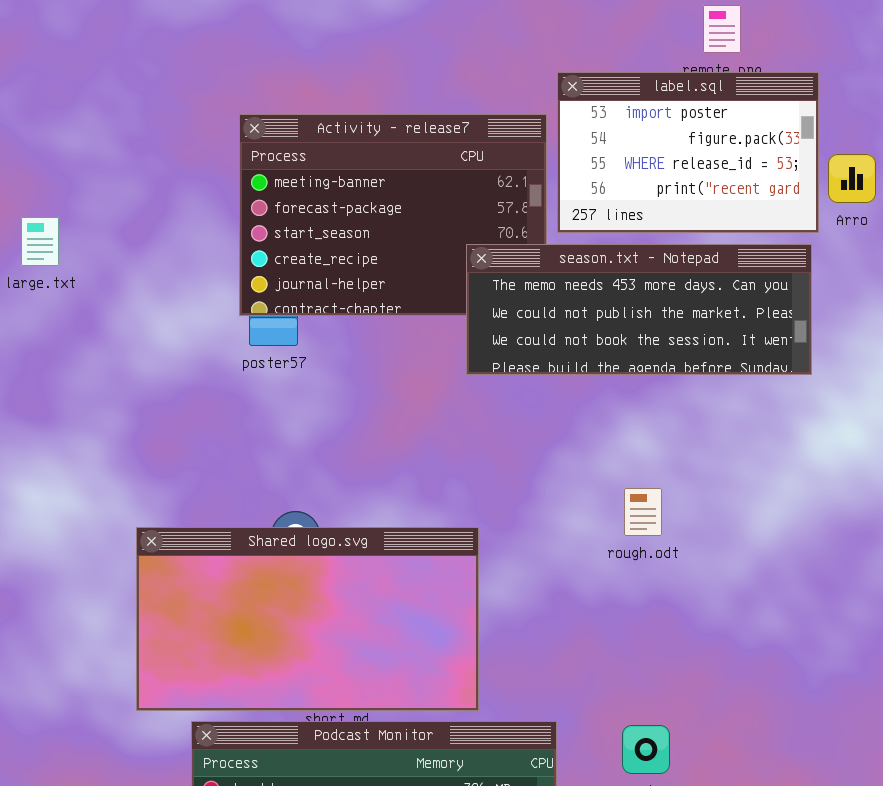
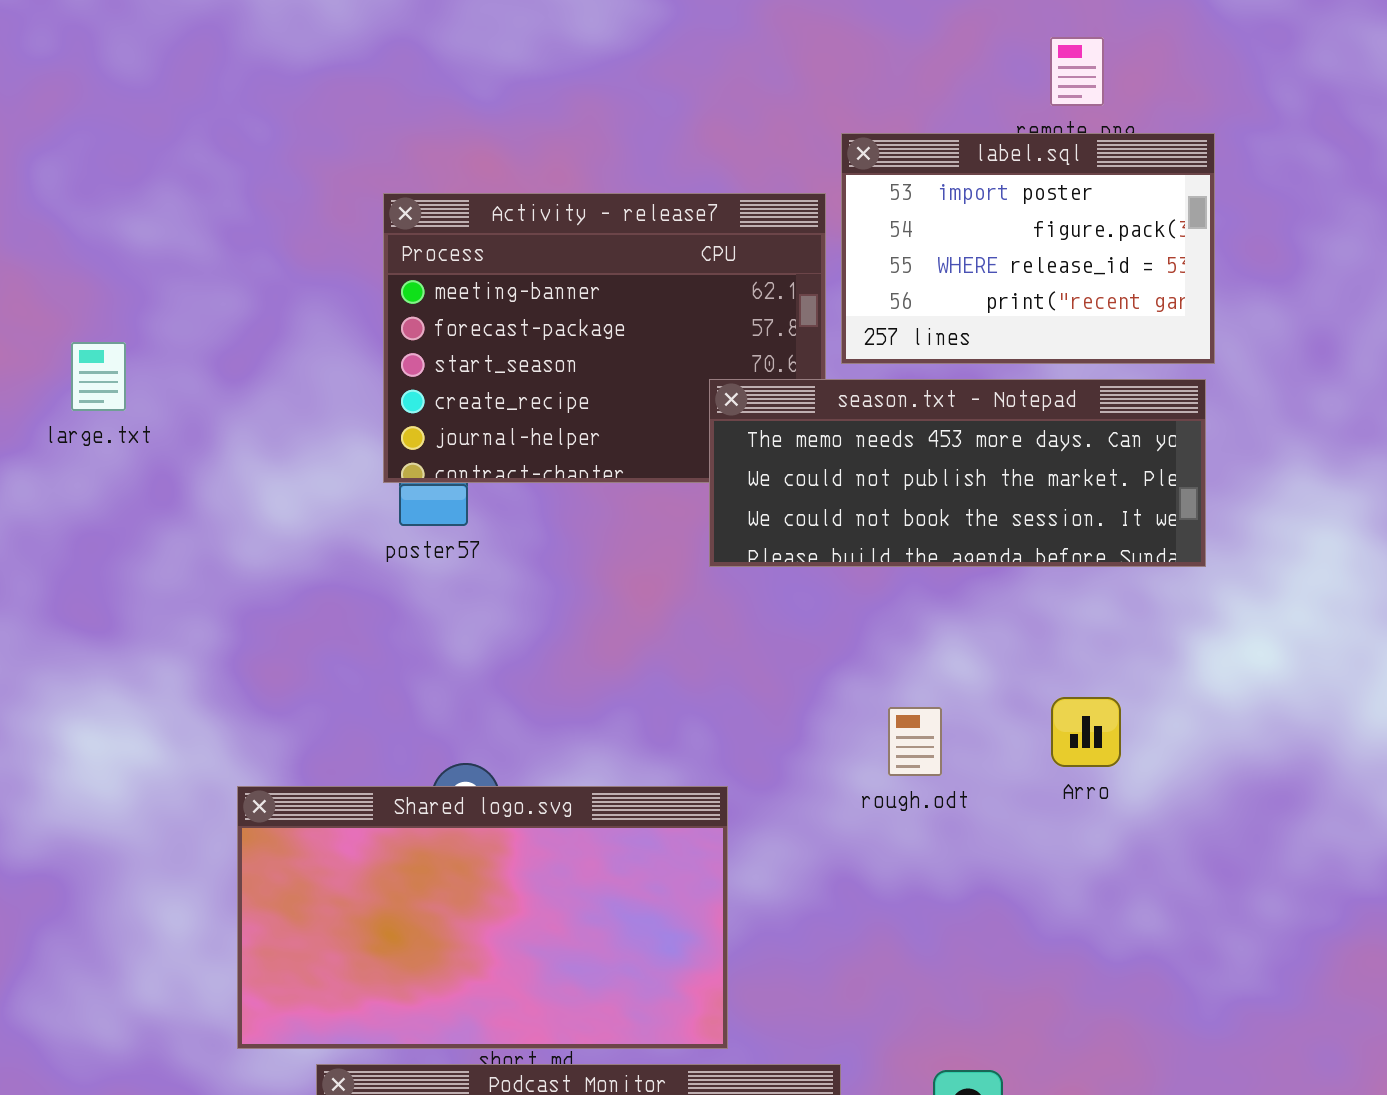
Arro: [828,154,876,203] -> [1051,697,1121,767], moved
rough.odt: [624,488,662,536] -> [888,707,942,776], moved

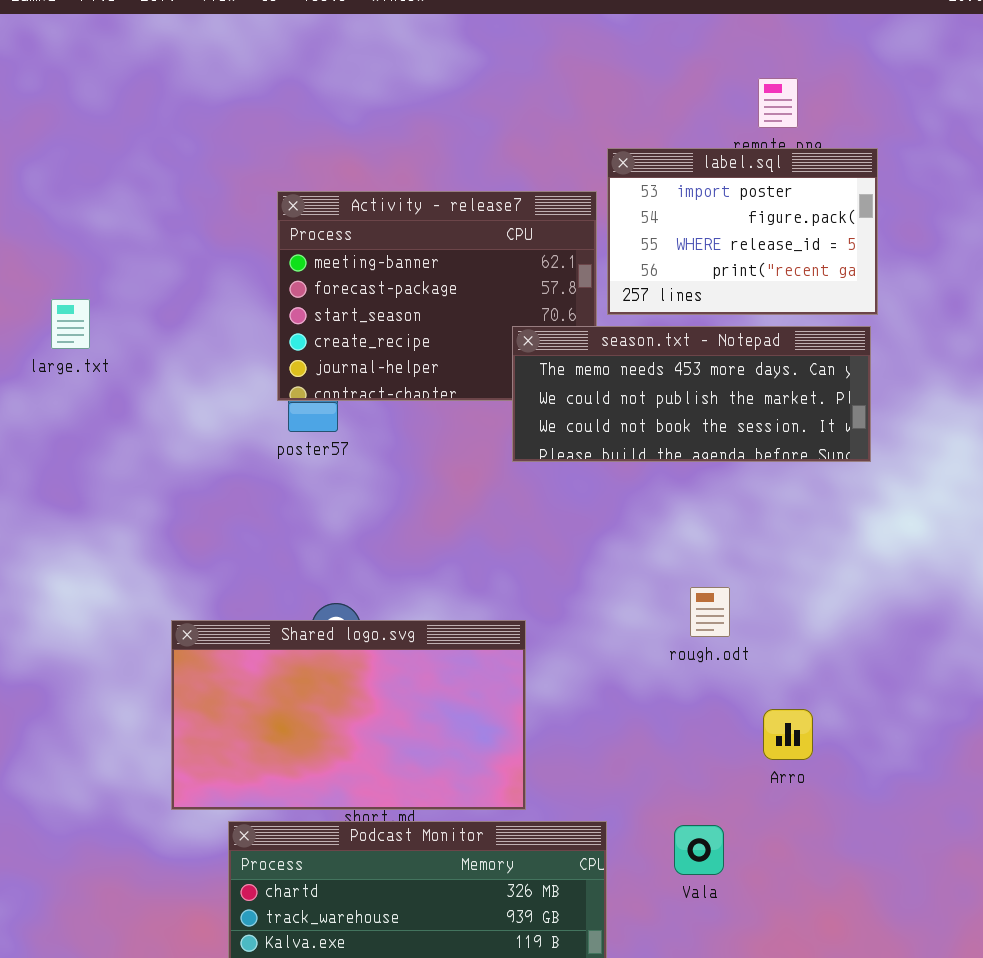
Arro: [1051,697,1121,767] -> [763,709,813,760], moved
rough.odt: [888,707,942,776] -> [690,587,730,637], moved

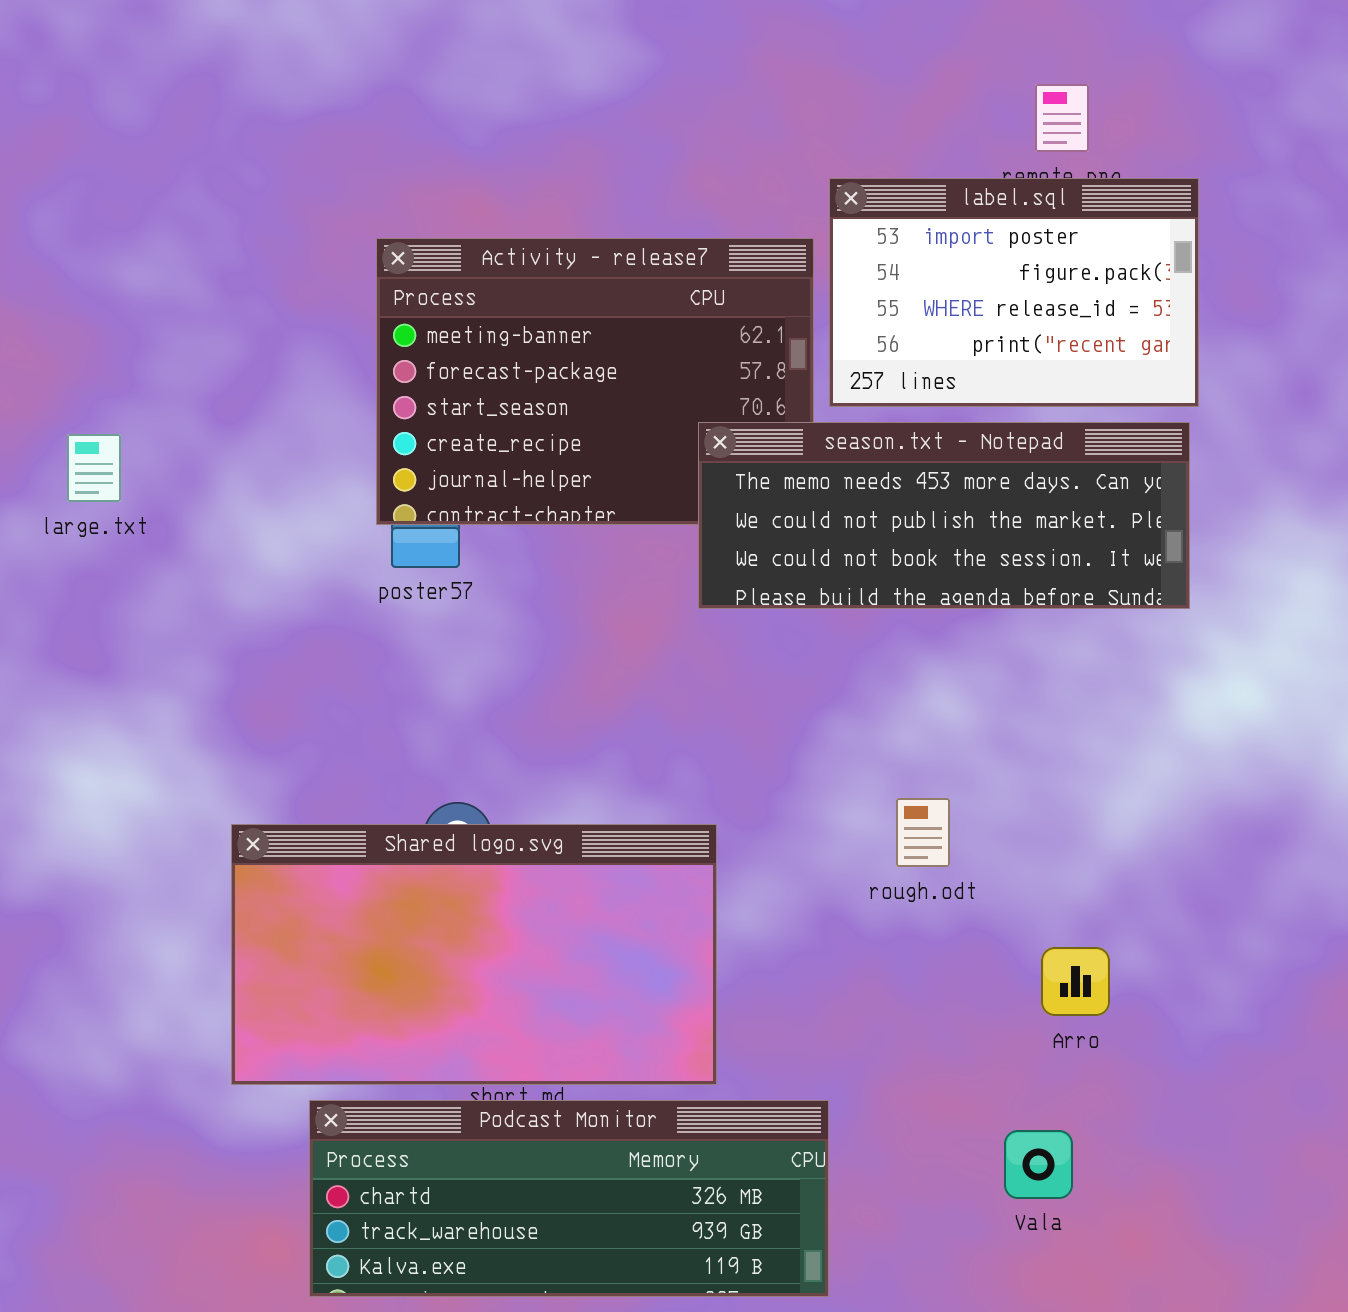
large.txt: [51,299,90,349] -> [67,434,121,502], moved
rough.odt: [690,587,730,637] -> [896,798,950,867], moved
Vala: [674,825,724,875] -> [1004,1130,1073,1199], moved

